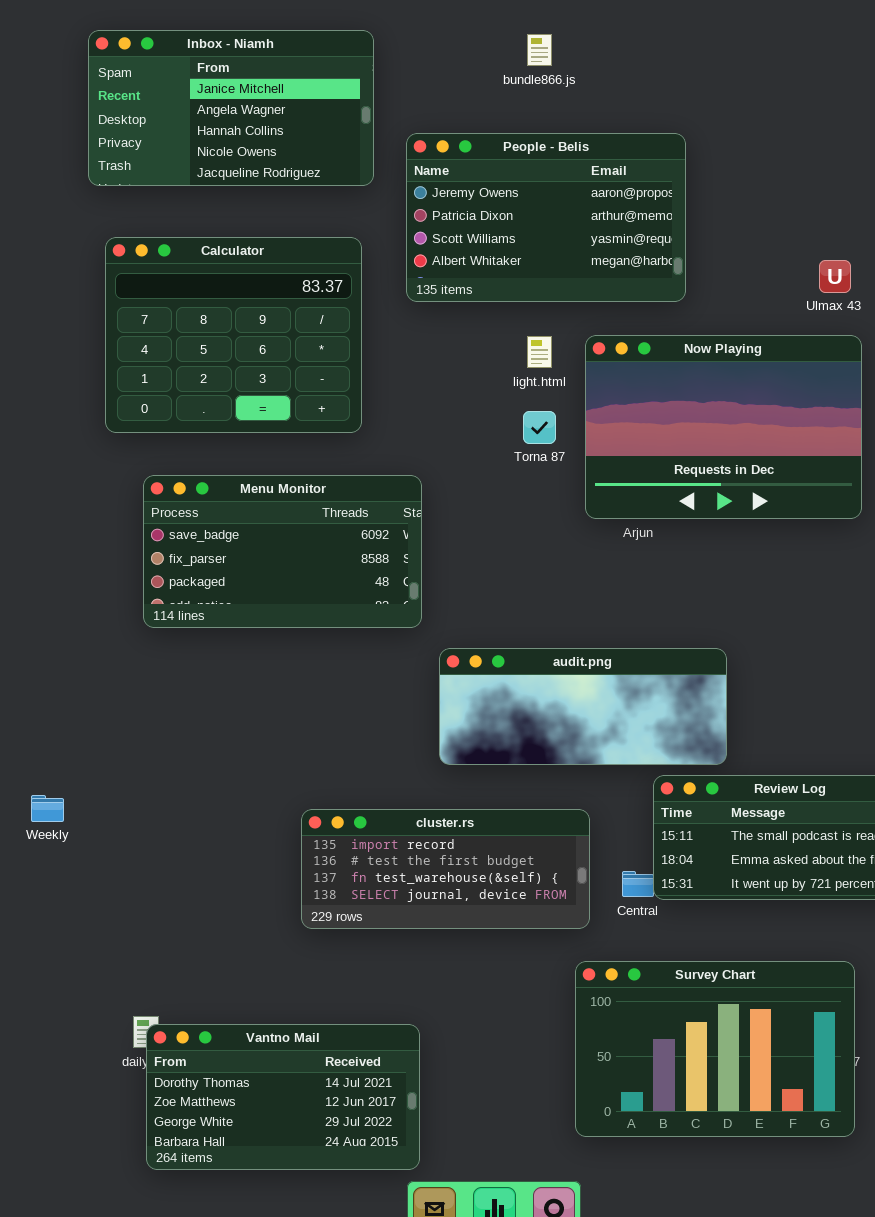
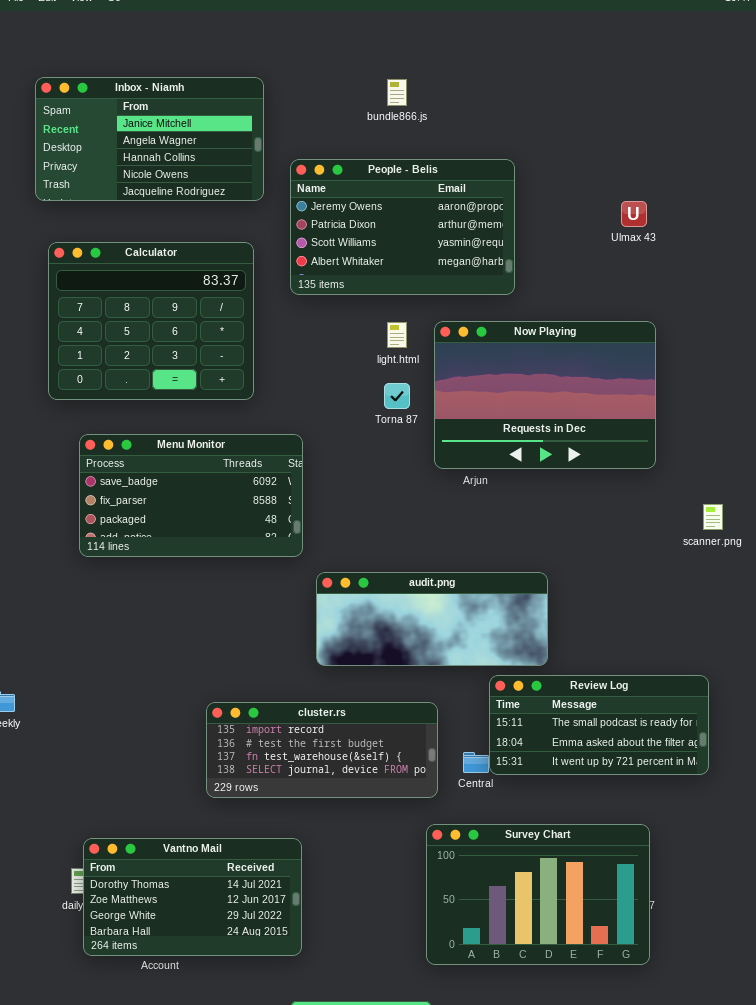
Ulmax 43: [819,260,851,293] -> [621,201,647,227], moved
Vantno Mail: [146,1024,420,1170] -> [83,838,302,956], moved

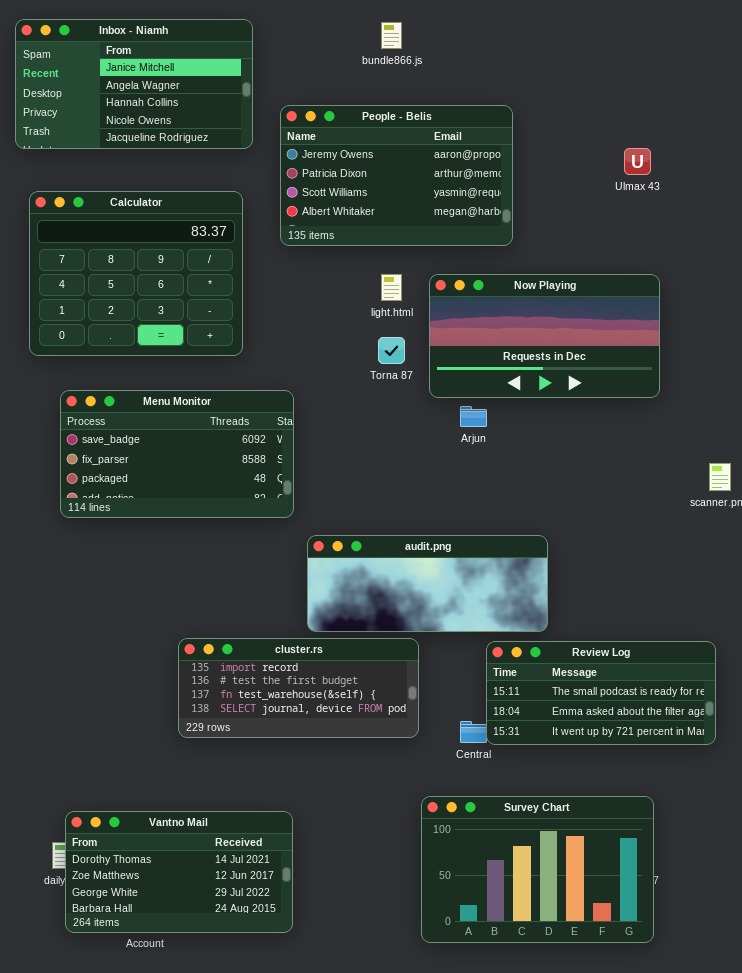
Now Playing: [434,321,656,469] -> [429,274,660,398], resized
cluster.rs: [206,702,438,798] -> [178,638,419,738], moved

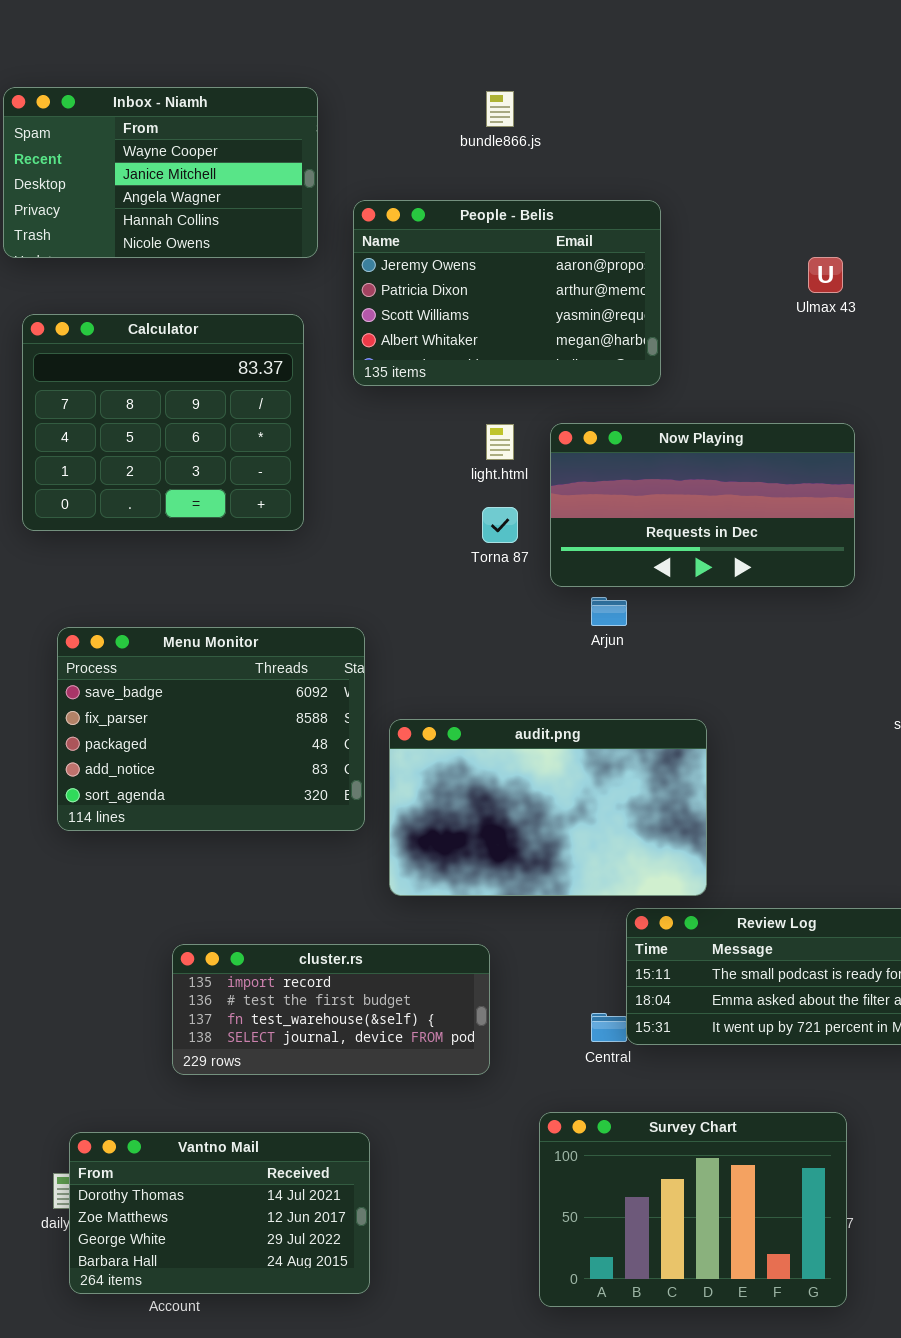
Inbox - Niamh: [15,19,253,149] -> [3,87,318,258], scrolled up 1 row
Menu Monitor: [60,390,294,518] -> [57,627,365,831], moved, resized
audit.png: [307,535,548,632] -> [389,719,707,896], resized
cluster.rs: [178,638,419,738] -> [172,944,490,1075], moved

